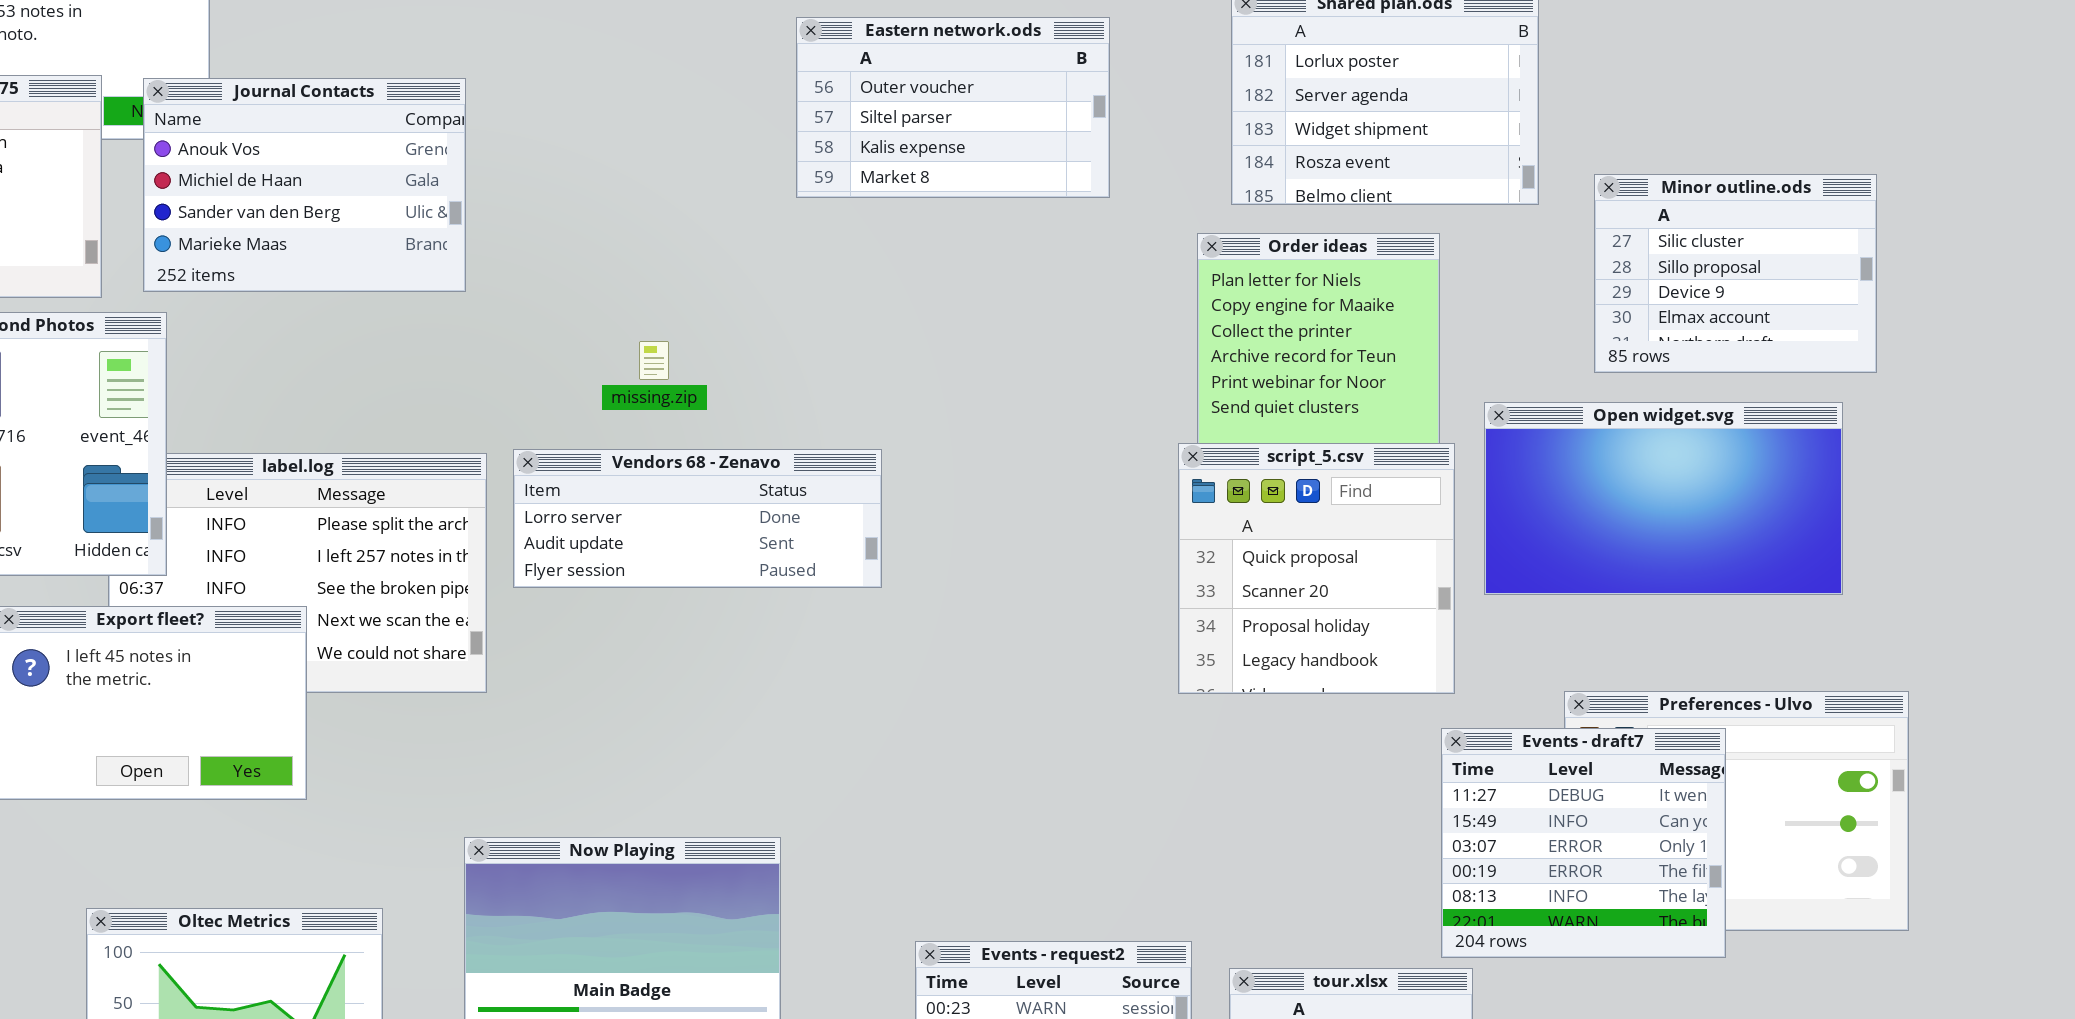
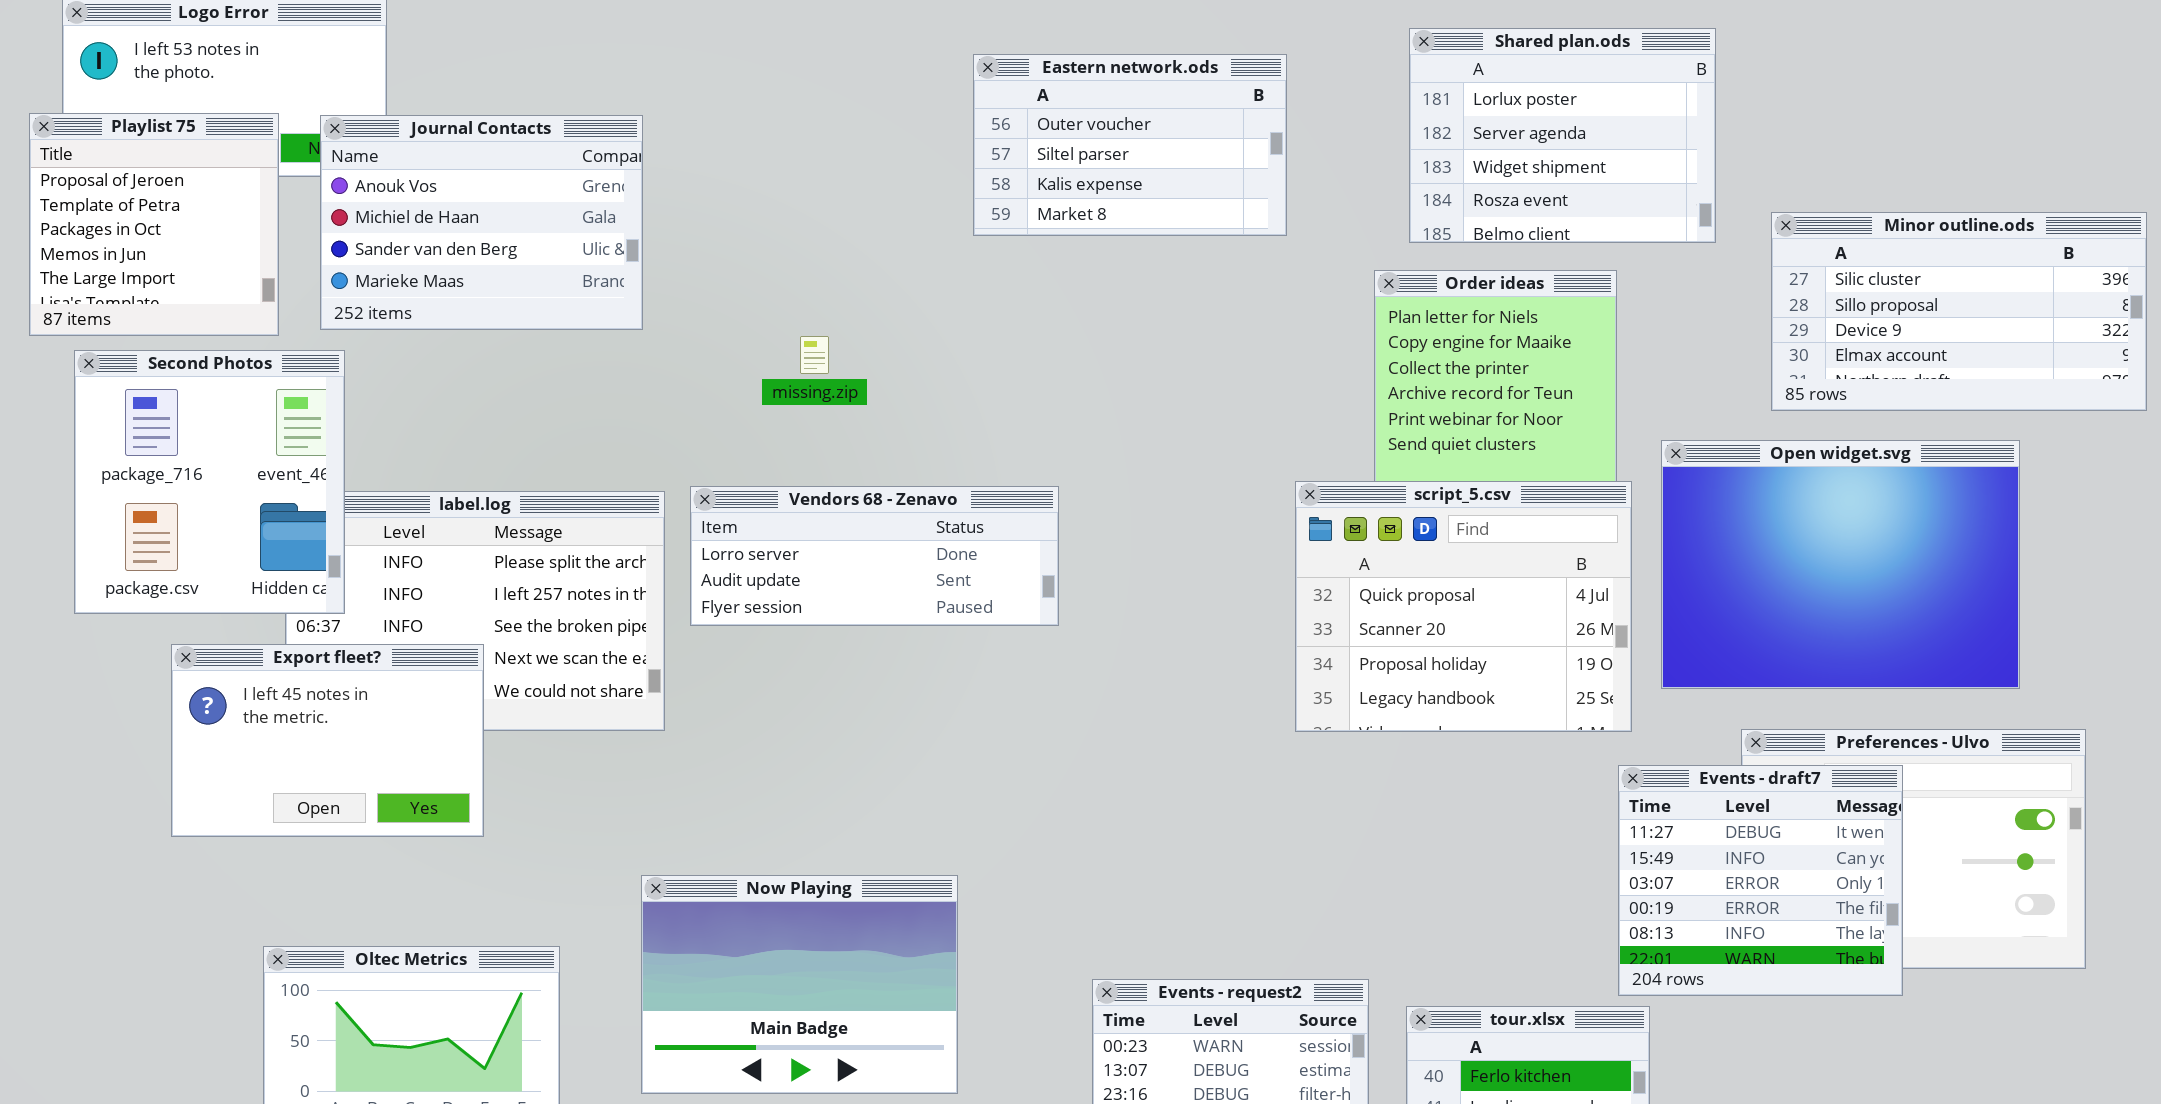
Minor outline.ods: [1594,174,1877,373] -> [1771,212,2147,411], resized
missing.zip: [639,341,669,380] -> [800,336,829,374], moved
Open widget.svg: [1484,402,1843,595] -> [1661,440,2020,689], resized
script_5.csv: [1178,443,1455,694] -> [1295,481,1632,732], resized

